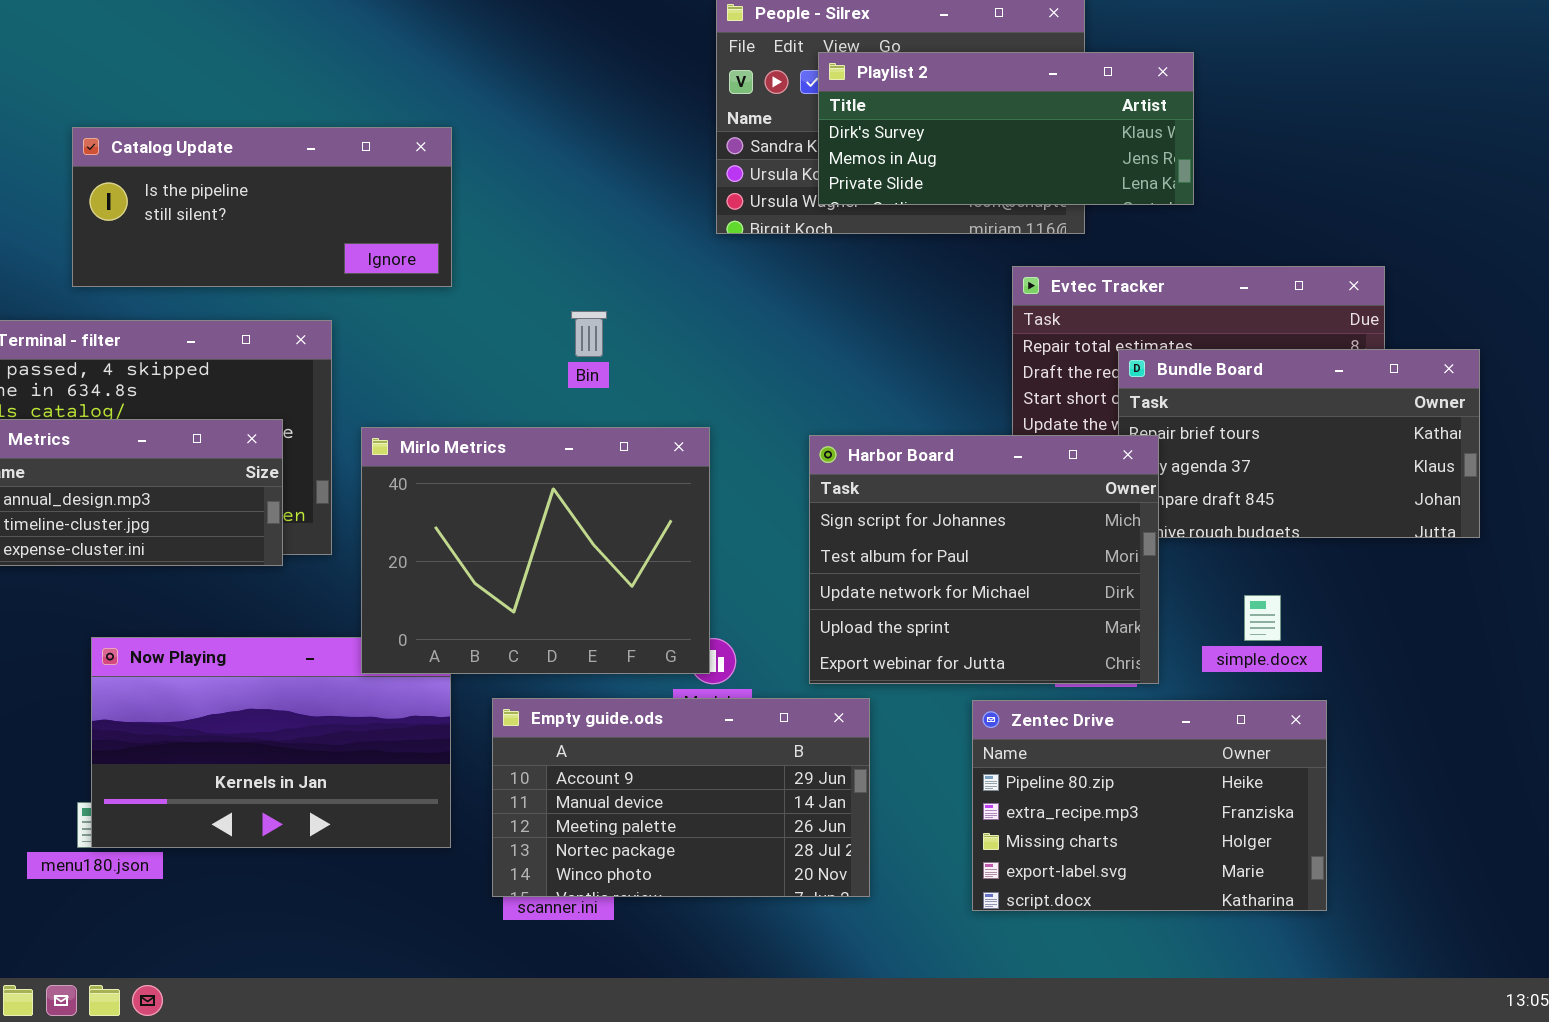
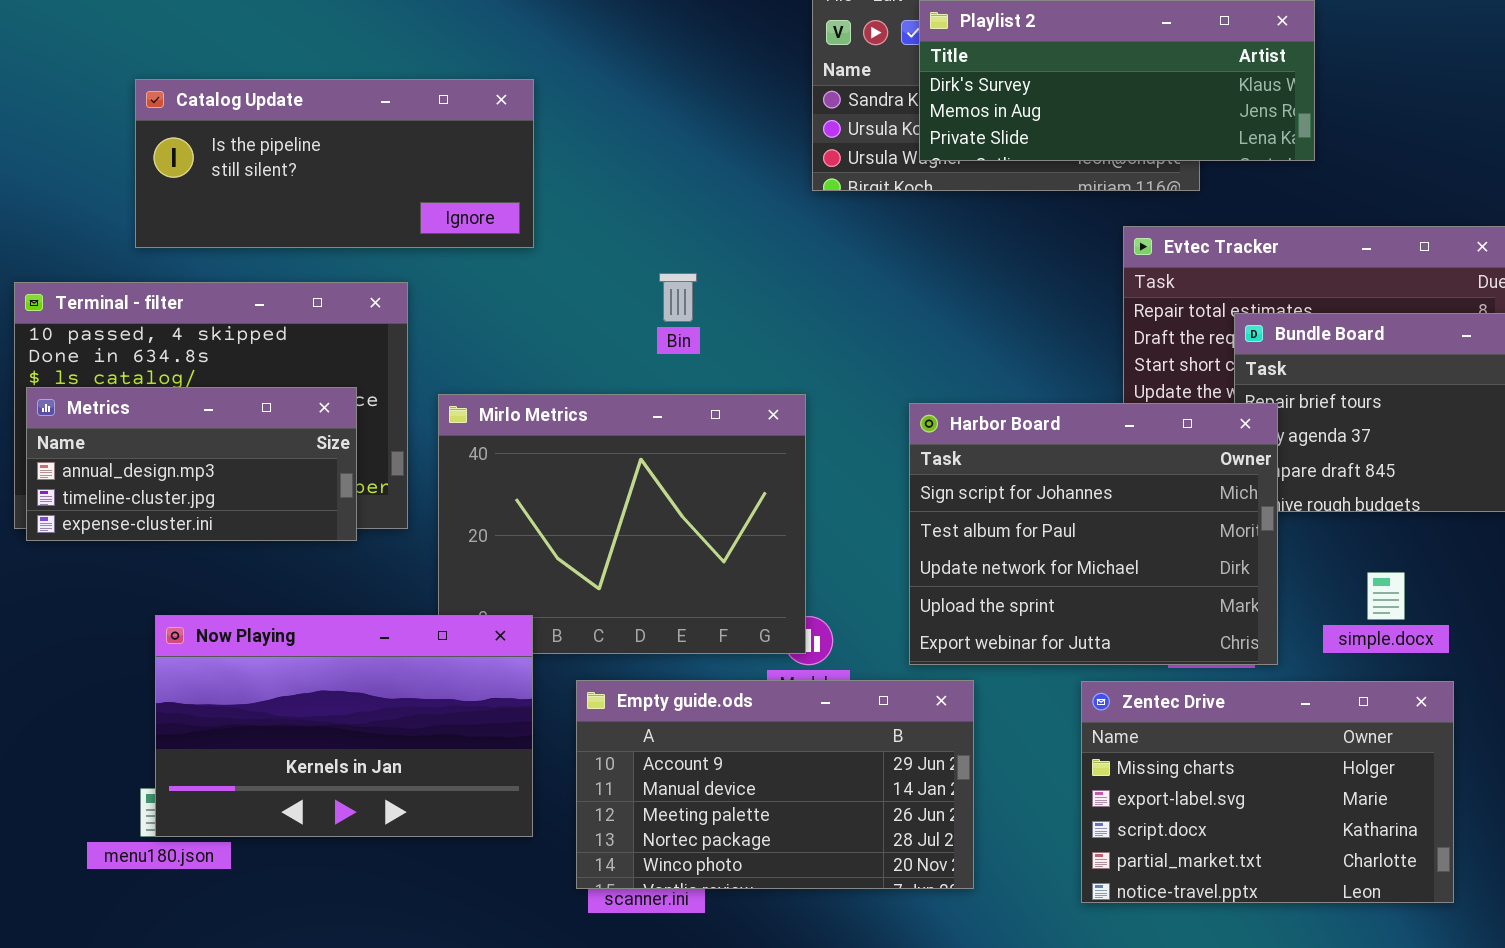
Now Playing: [91,637,451,848] -> [155,615,533,837], raised
Zentec Drive: [972,700,1327,911] -> [1081,681,1454,903], scrolled down 2 rows

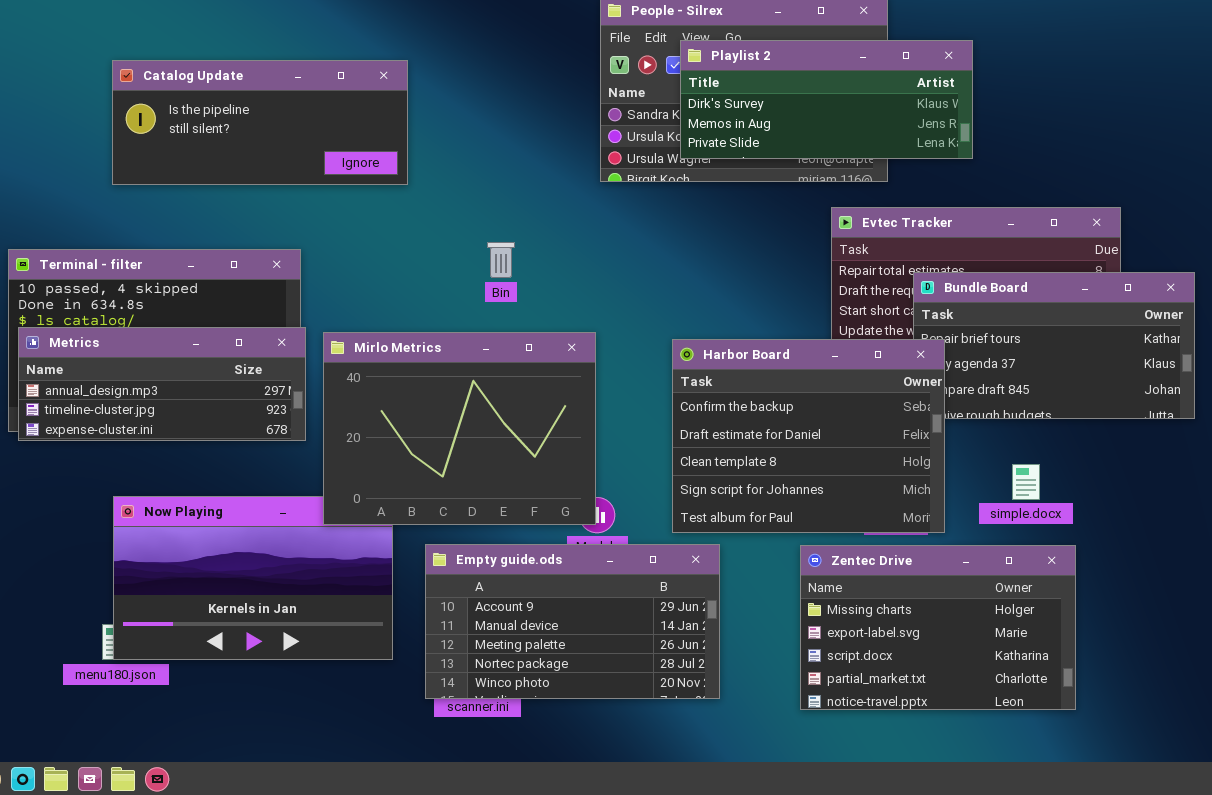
Catalog Update: [135,79,534,248] -> [112,60,408,185], moved
Metrics: [26,387,357,541] -> [18,327,306,441], resized
Mirlo Metrics: [438,394,806,654] -> [323,332,596,525], raised
Harbor Board: [909,403,1278,665] -> [672,339,945,533], scrolled up 3 rows

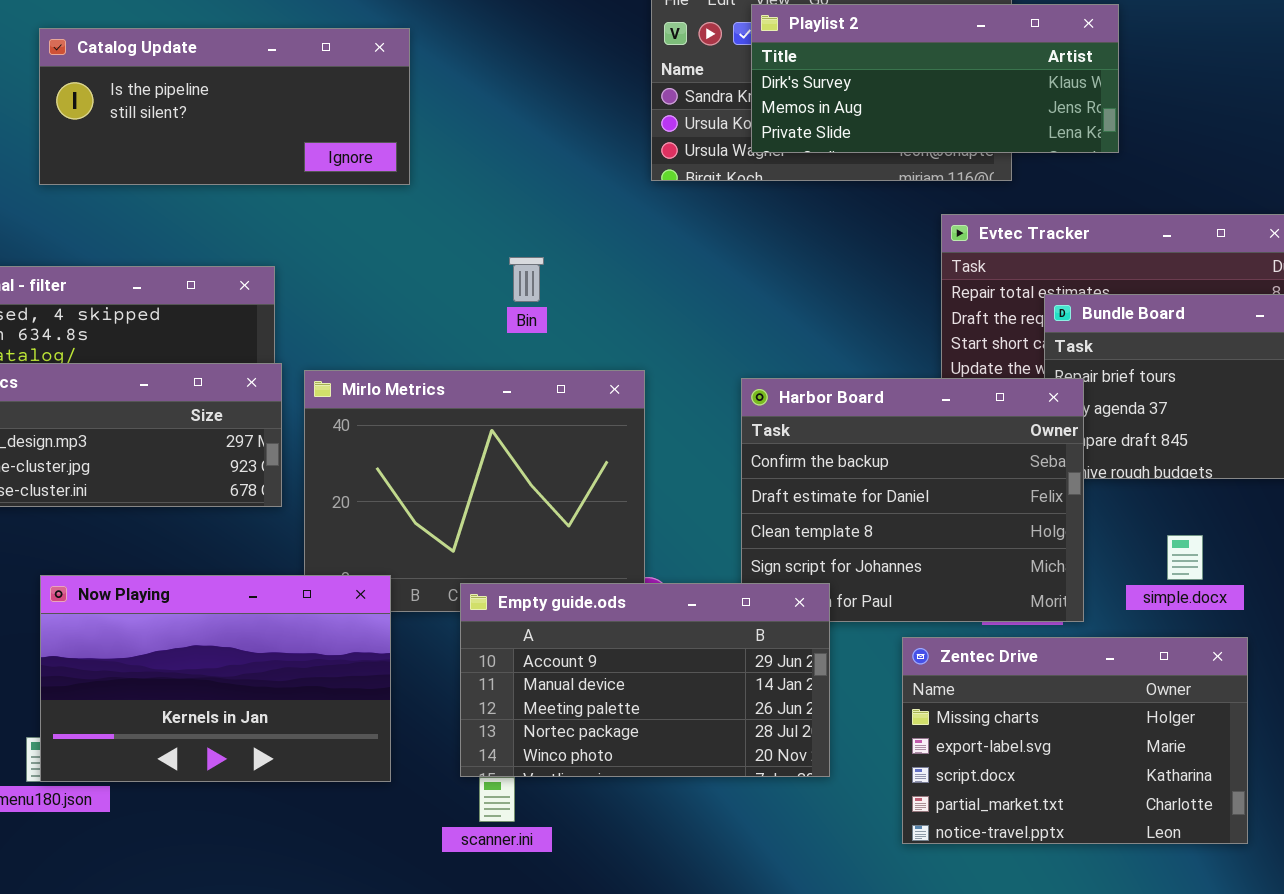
Now Playing: [113,496,393,660] -> [40,575,391,782], raised
Empty guide.ods: [425,544,720,699] -> [460,583,830,777], moved

